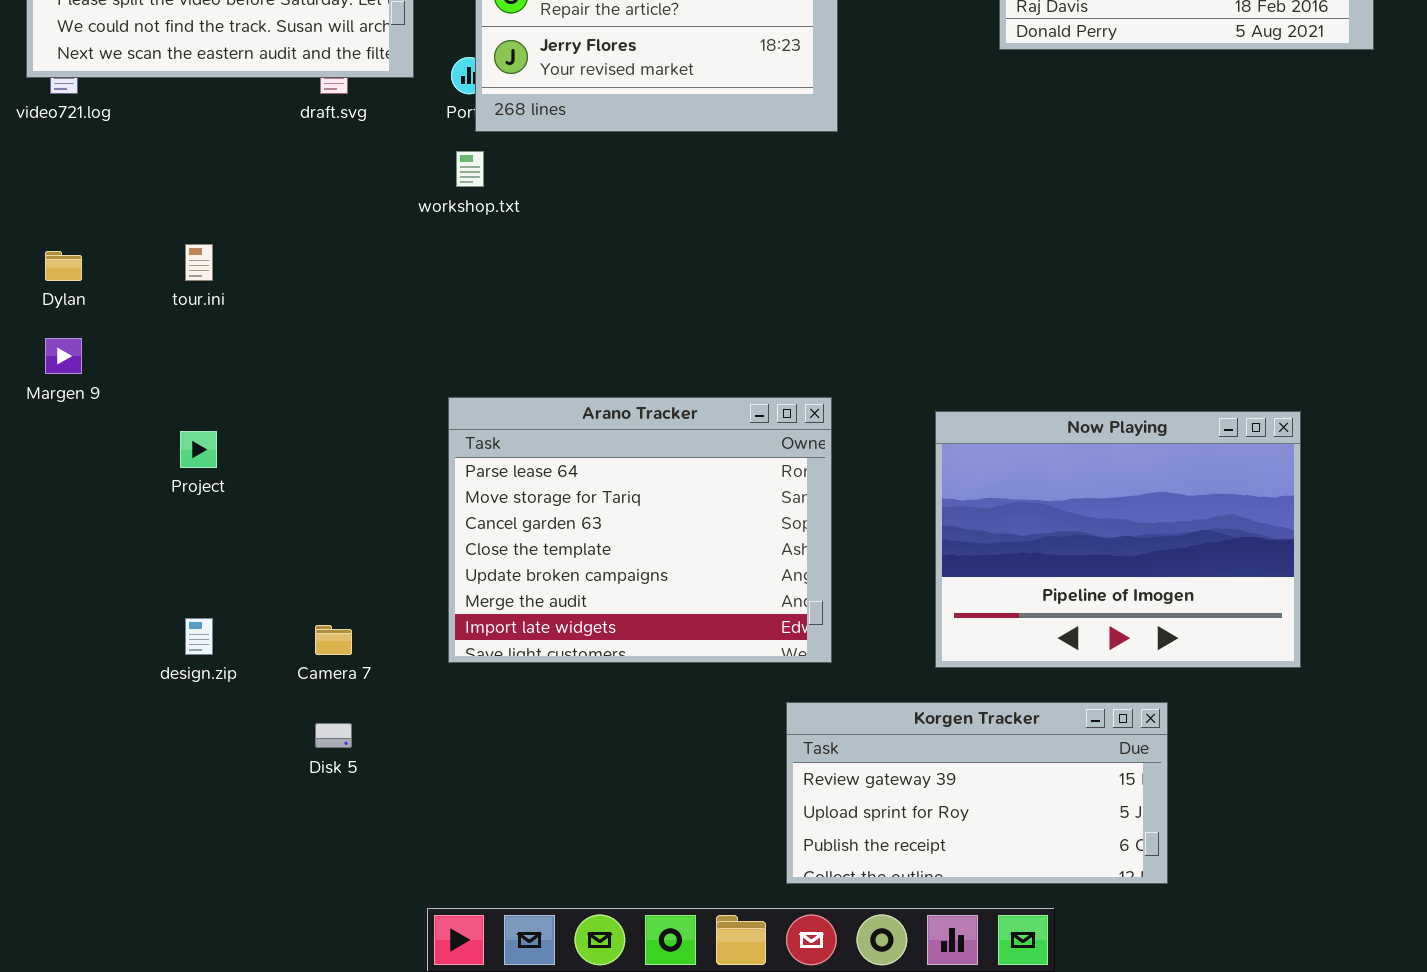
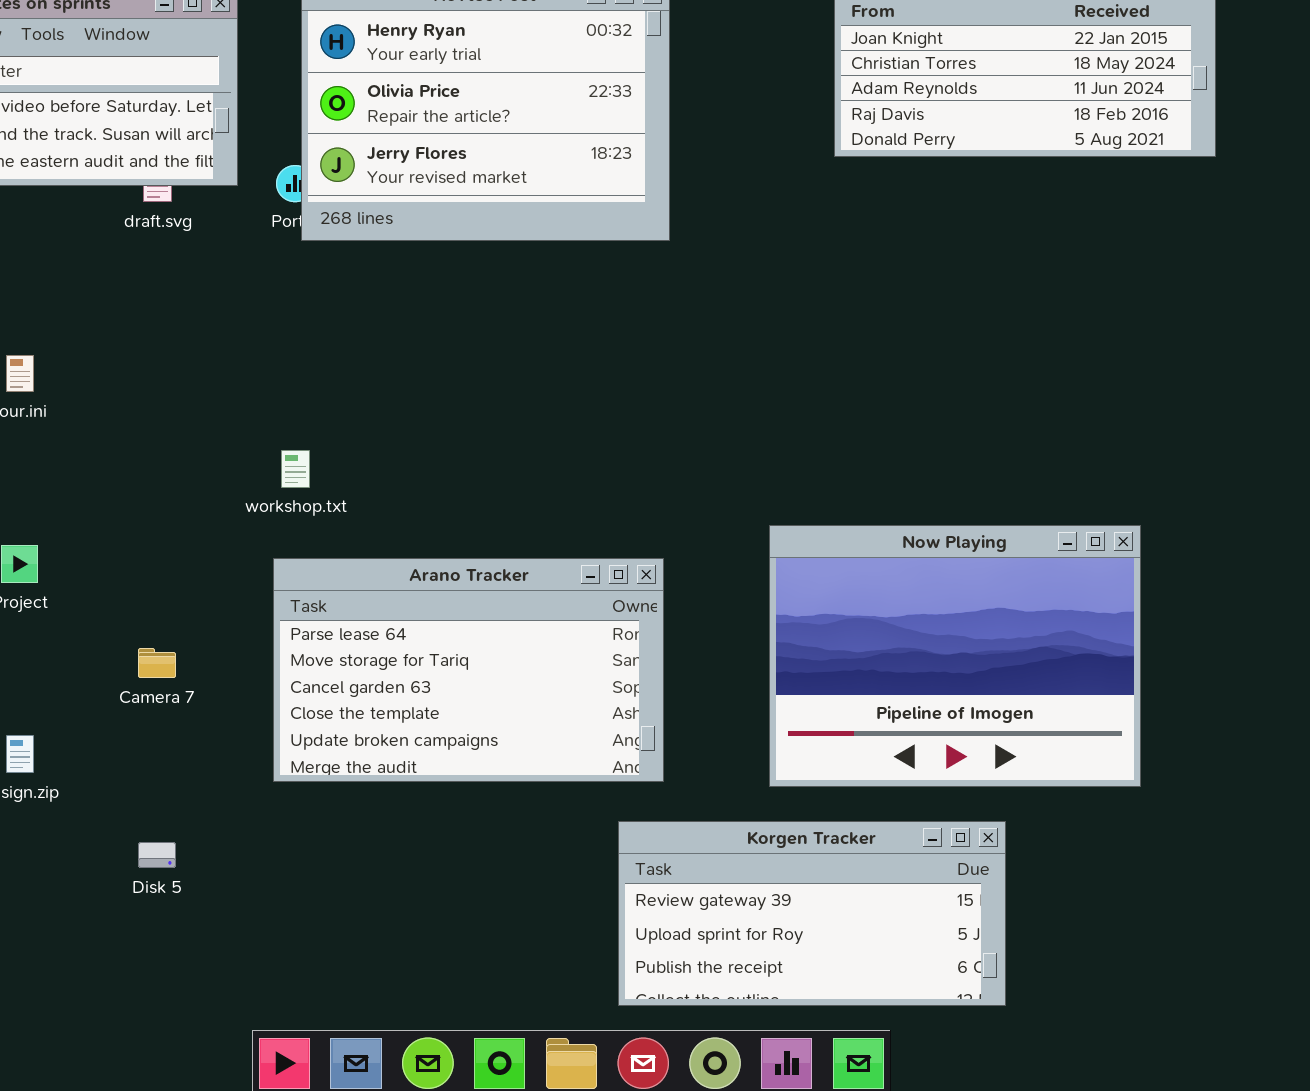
workshop.txt: [456,151,484,187] -> [281,450,310,488], moved
Arano Tracker: [448,397,832,663] -> [273,558,664,782], resized
Camera 7: [315,625,352,655] -> [138,648,176,678], moved

